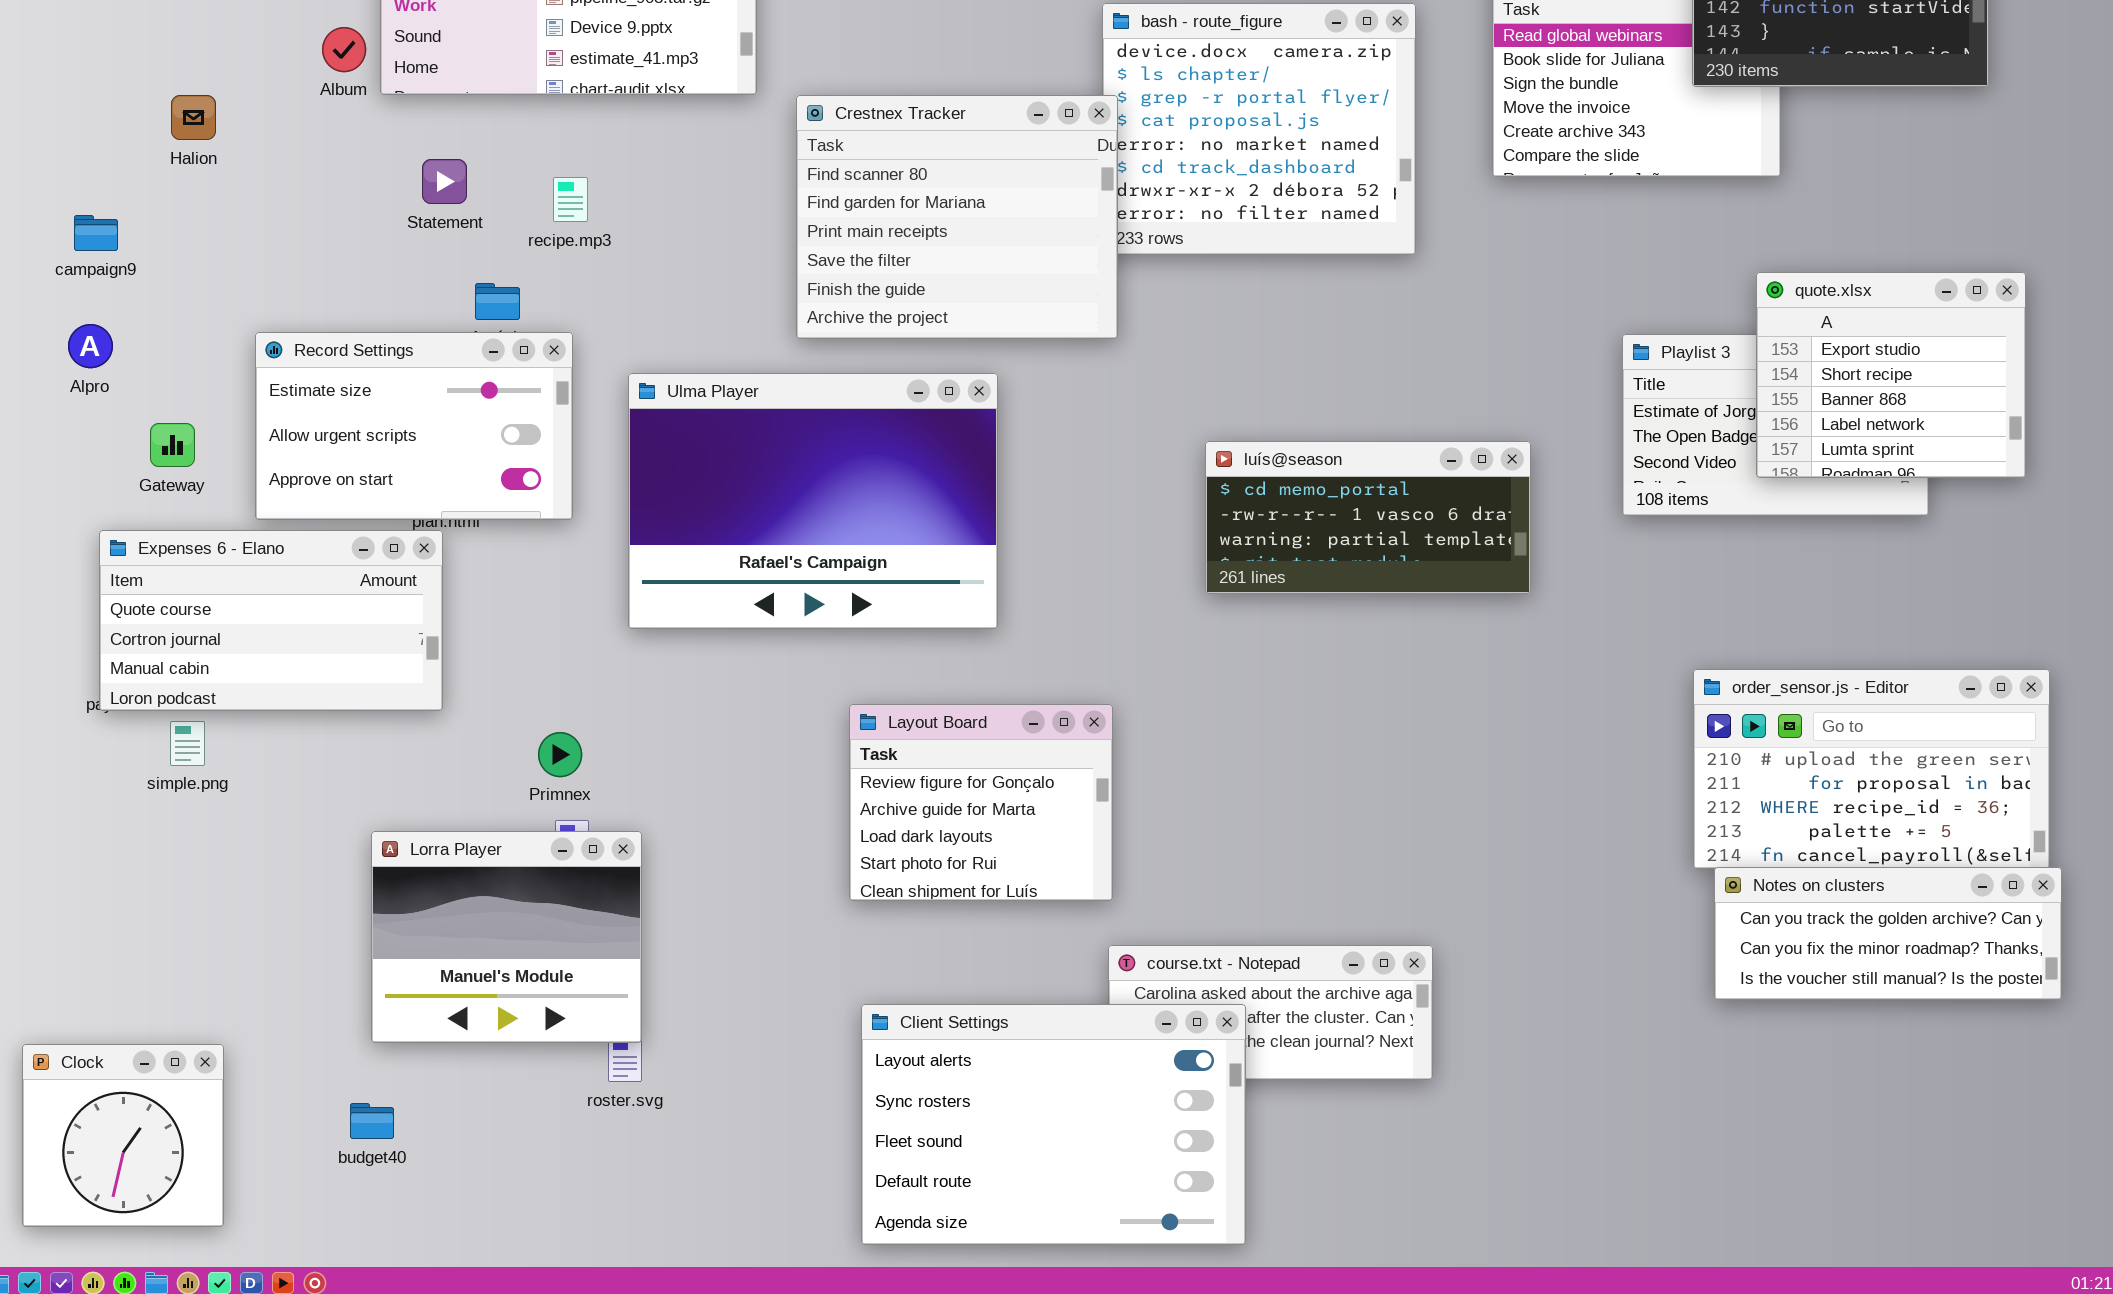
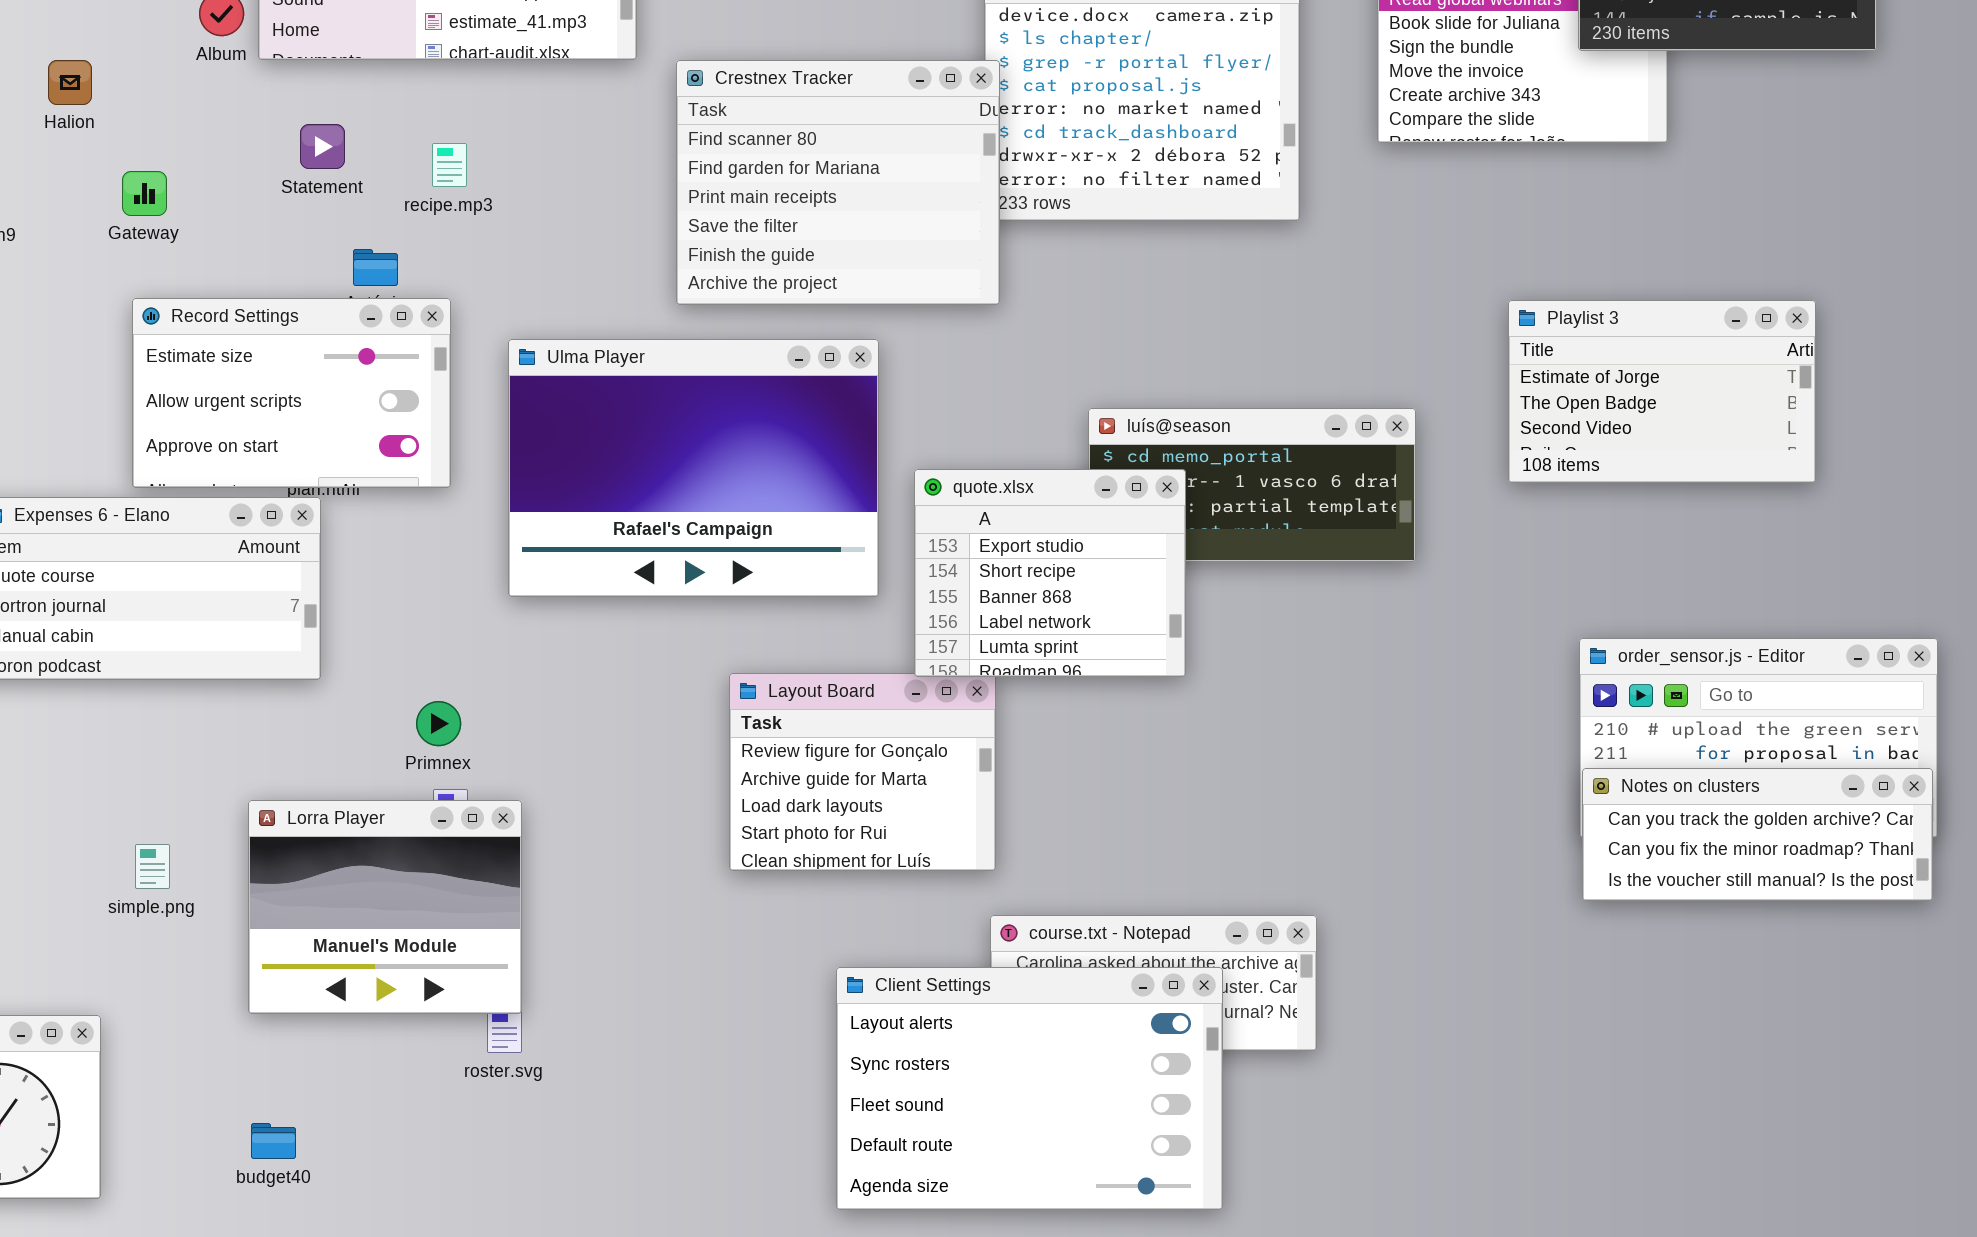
quote.xlsx: [1756,272,2026,478] -> [914,469,1186,677], moved
Gateway: [150,423,195,467] -> [122,171,167,216], moved
simple.png: [170,721,205,766] -> [135,844,170,889], moved
Notes on clusters: [1714,867,2062,1000] -> [1582,768,1933,901], moved
Client Settings: [861,1004,1246,1245] -> [836,967,1223,1210], moved
budget40: [350,1103,394,1139] -> [251,1123,296,1159], moved

